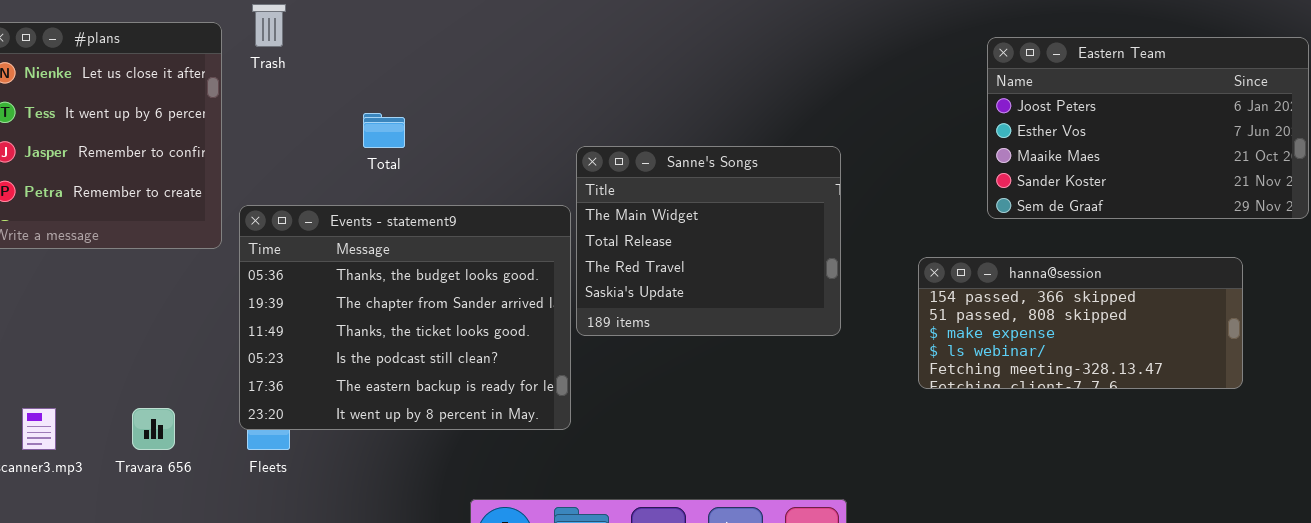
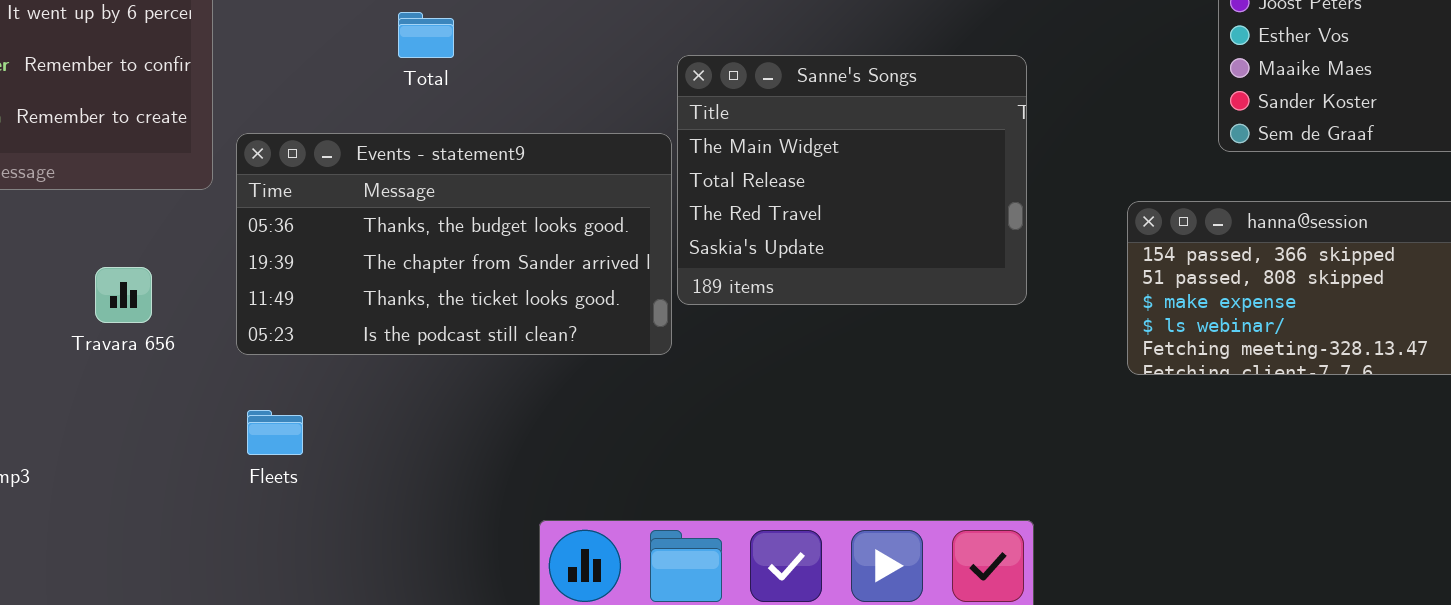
Events - statement9: [239,205,571,430] -> [236,133,672,355], resized
Travara 656: [132,408,175,450] -> [95,267,152,323], moved

